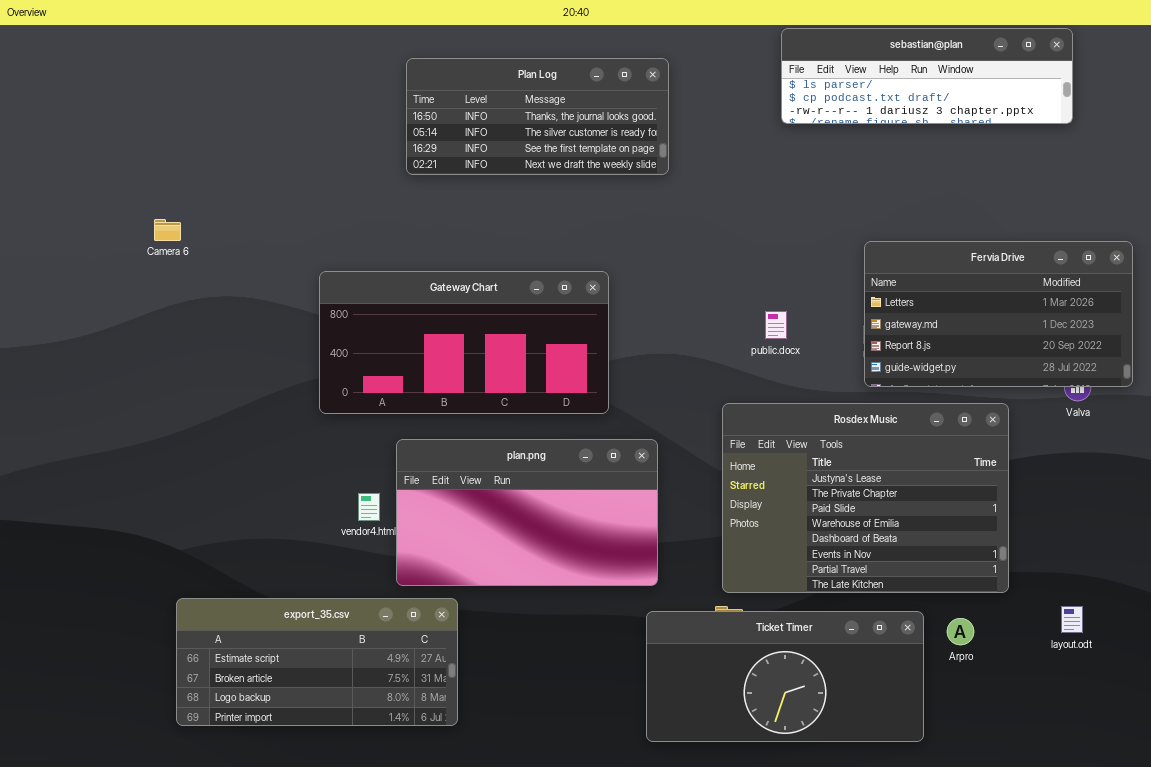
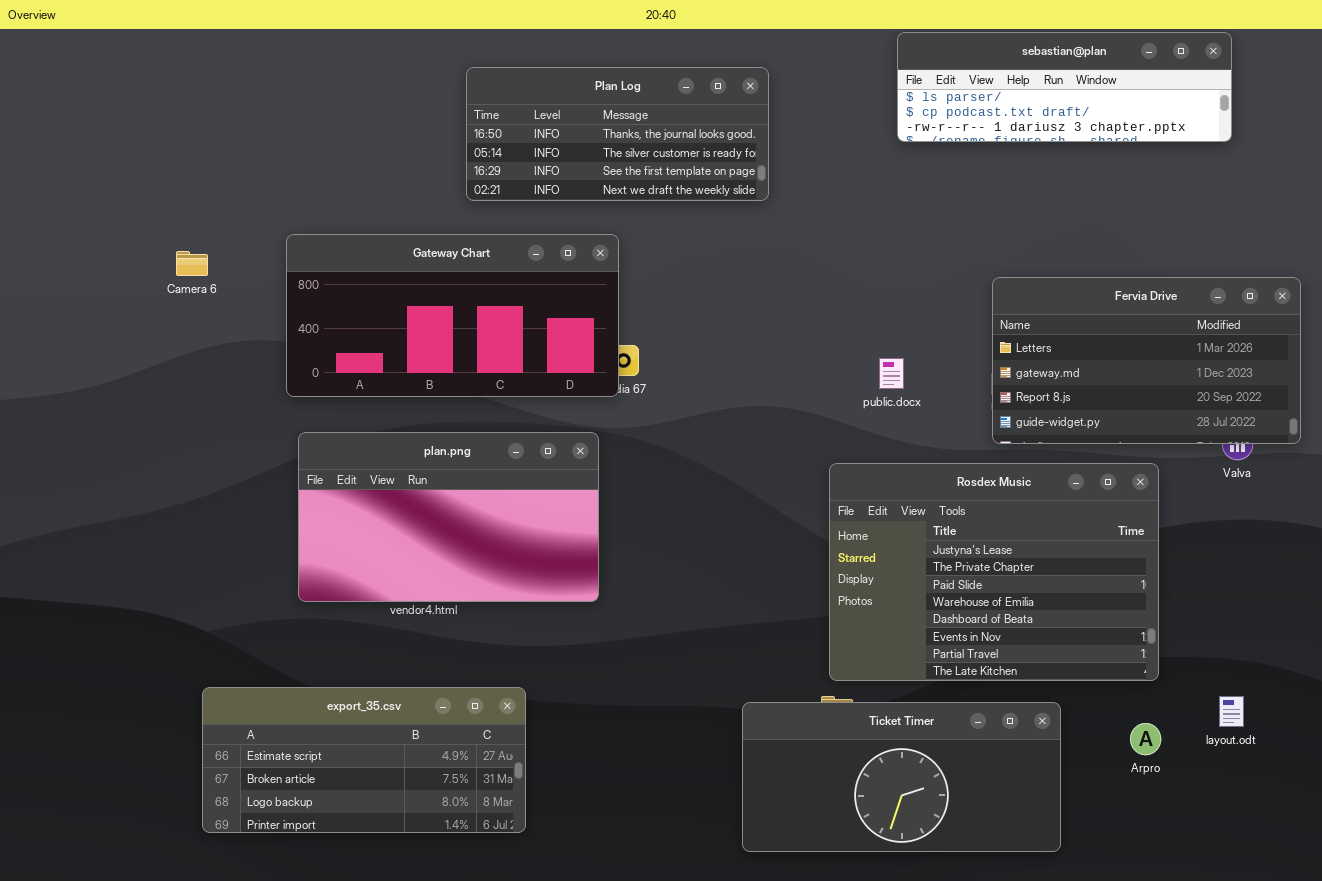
Gateway Chart: [319,271,609,414] -> [286,234,619,397], moved
plan.png: [396,439,658,586] -> [298,432,599,602], moved
Arpro: [947,618,974,645] -> [1130,723,1161,755], moved

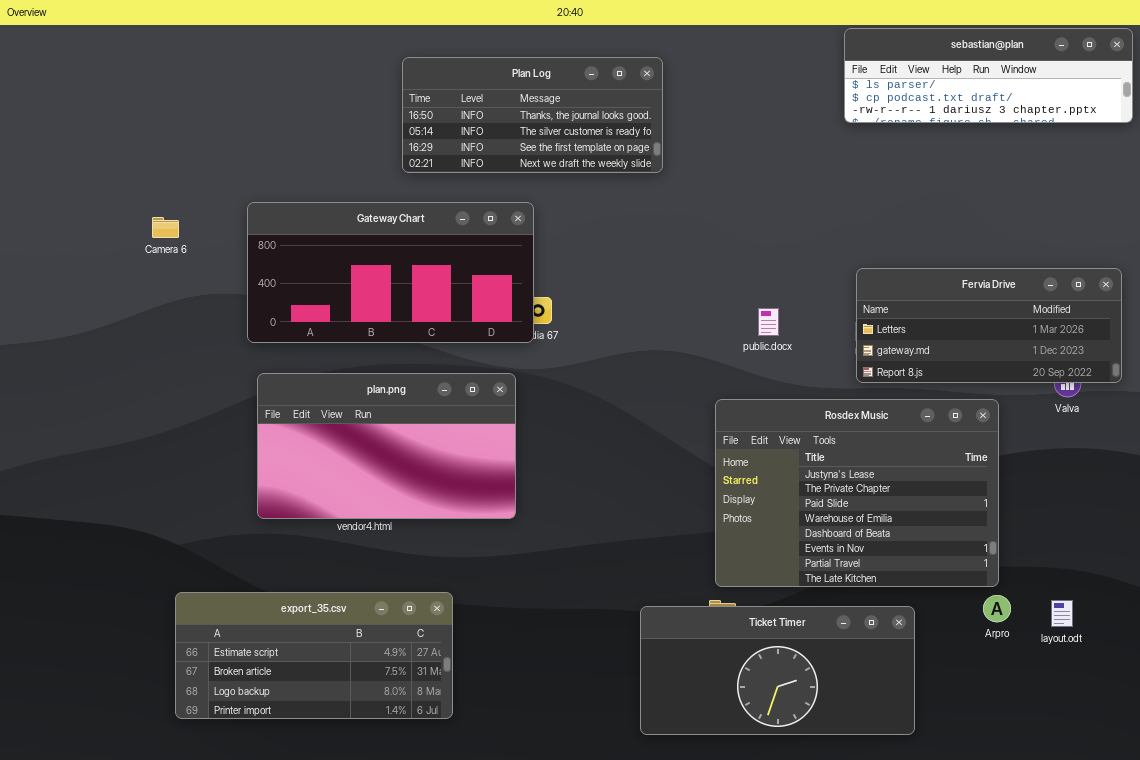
sebastian@plan: [897,32,1232,142] -> [844,28,1133,123], moved
Fervia Drive: [992,277,1301,444] -> [856,268,1122,383], resized
Arpro: [1130,723,1161,755] -> [983,595,1011,622], moved

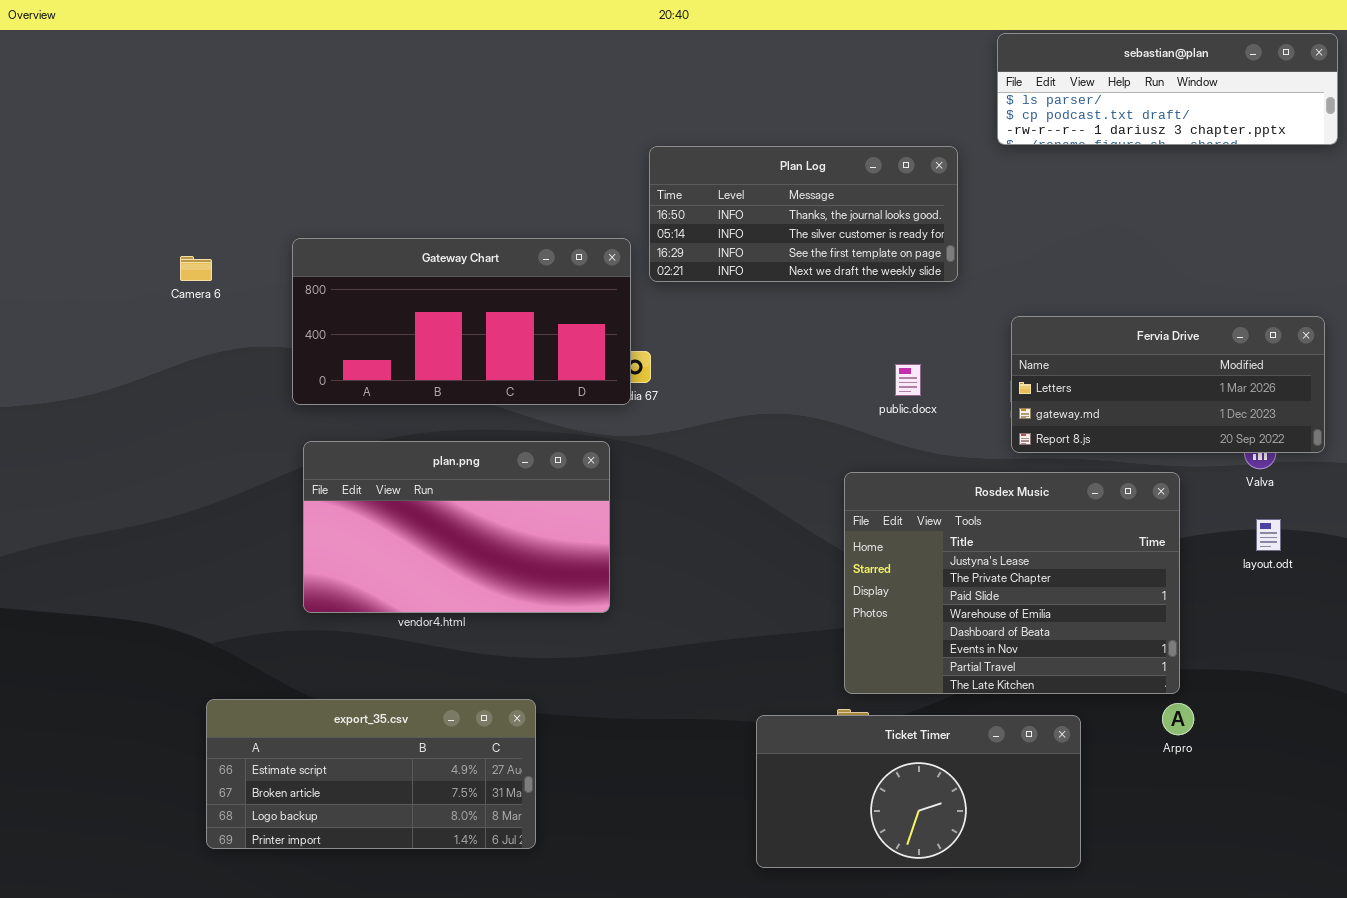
Plan Log: [402,57,663,173] -> [649,146,958,282], moved
layout.odt: [1051,600,1073,627] -> [1256,519,1281,551], moved

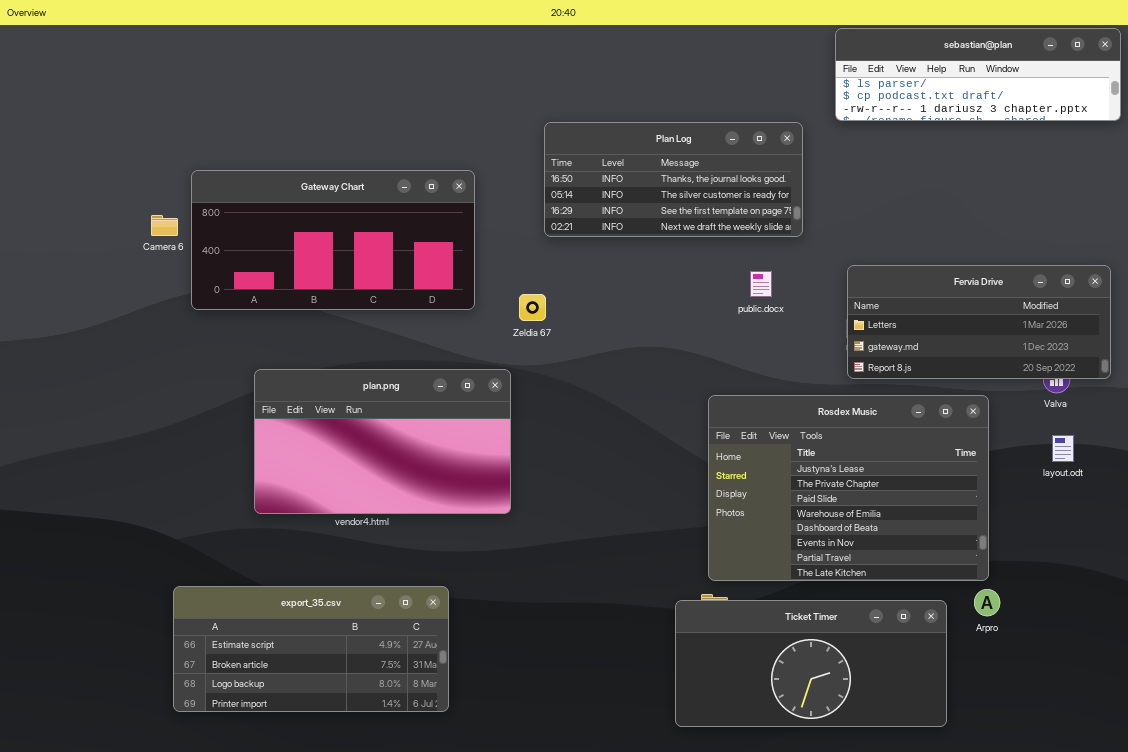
Gateway Chart: [292,238,631,405] -> [191,170,475,310], moved
public.docx: [895,364,921,396] -> [750,271,772,297], moved
Ticket Timer: [756,715,1081,868] -> [675,600,947,727], moved

